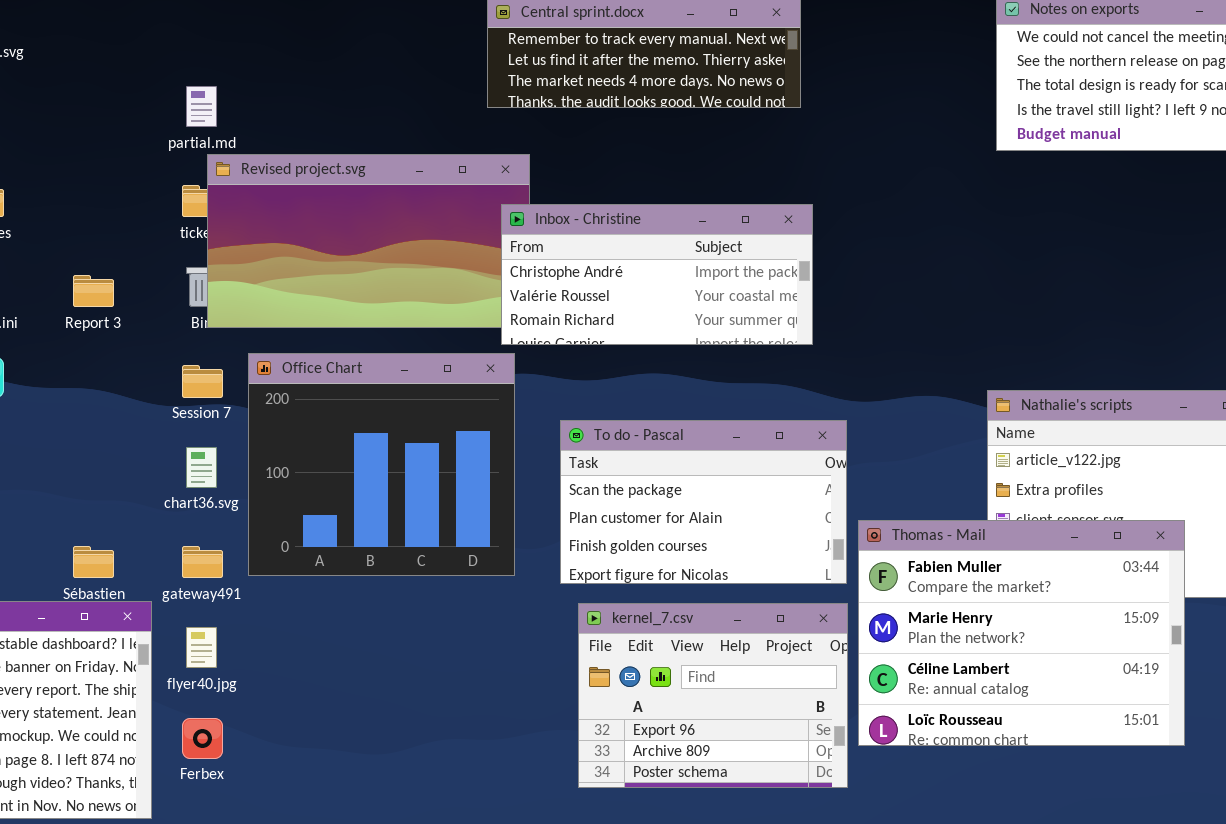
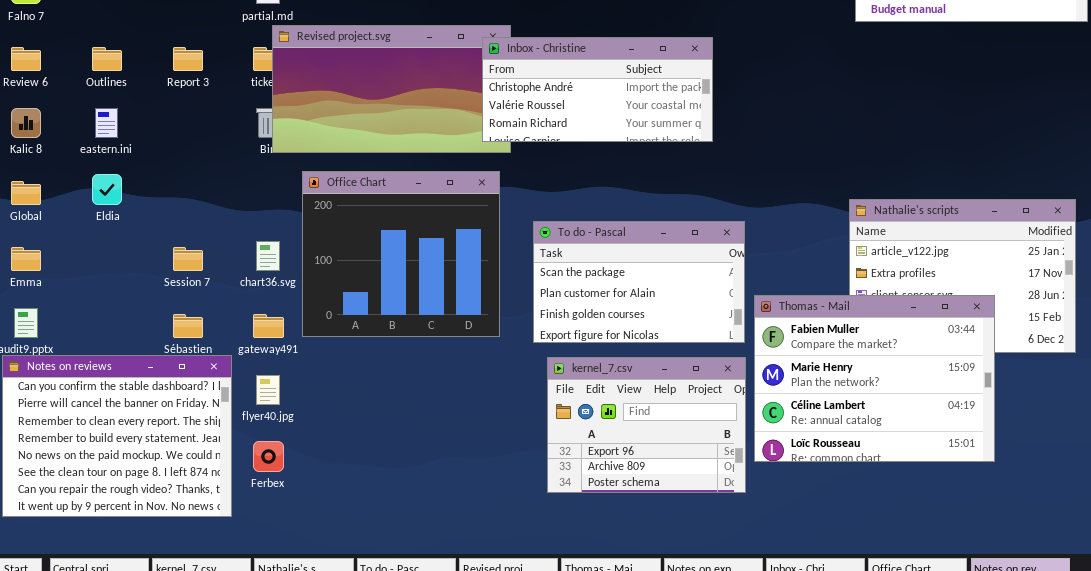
Inbox - Christine: [501,204,813,345] -> [482,37,713,142], moved
Report 3: [73,275,114,307] -> [173,47,203,71], moved
Session 7: [182,365,223,398] -> [173,247,203,271], moved

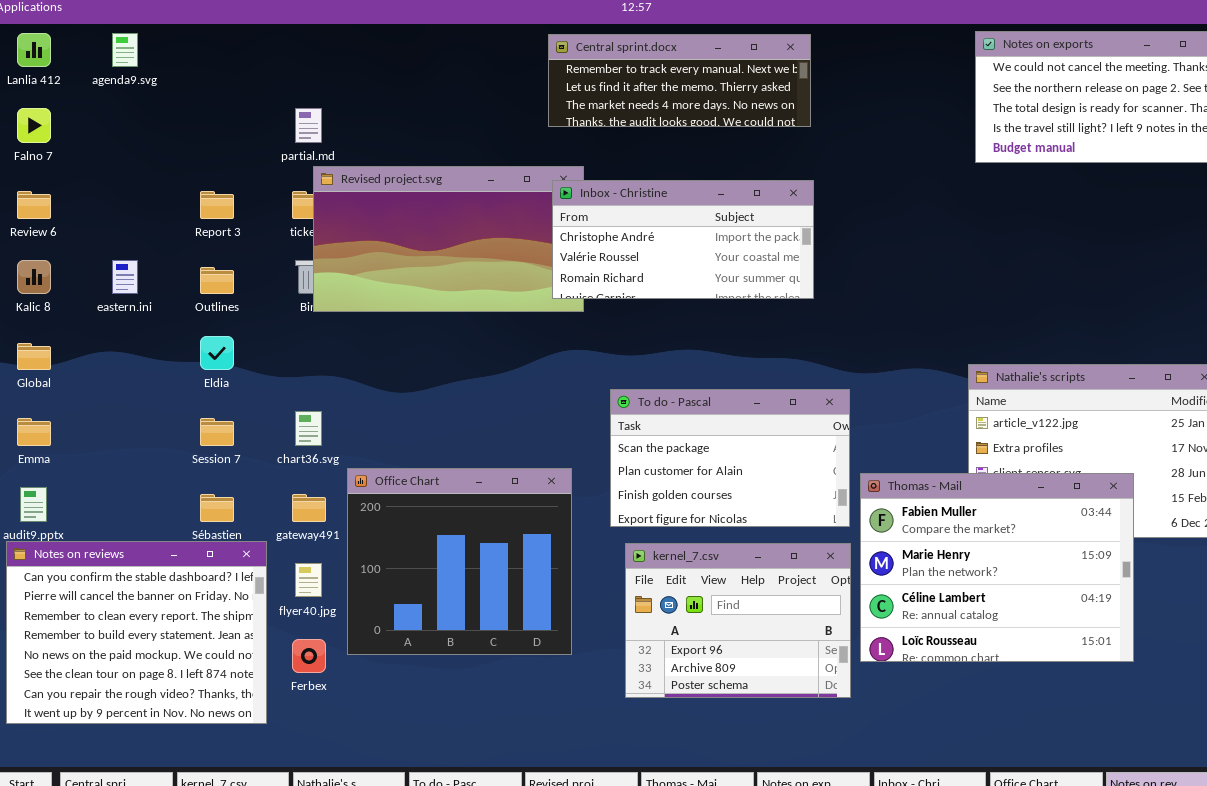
Outlines: [92,47,122,71] -> [200,267,234,294], moved
Office Chart: [302,171,500,337] -> [347,468,572,655], moved
Eldia: [92,174,122,205] -> [200,336,234,370], moved

